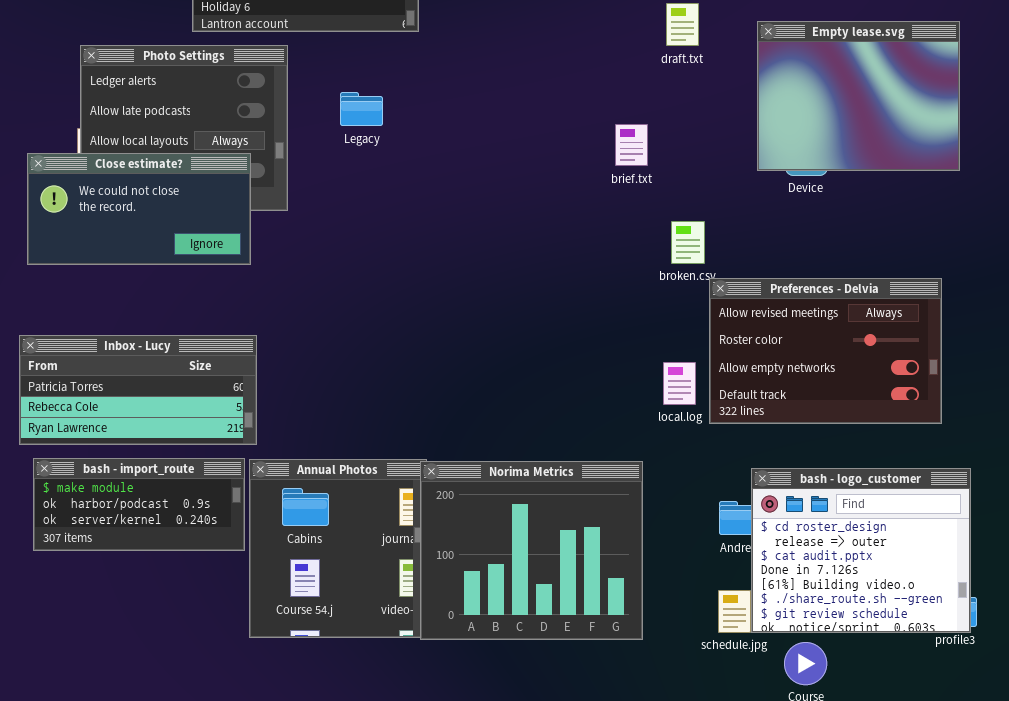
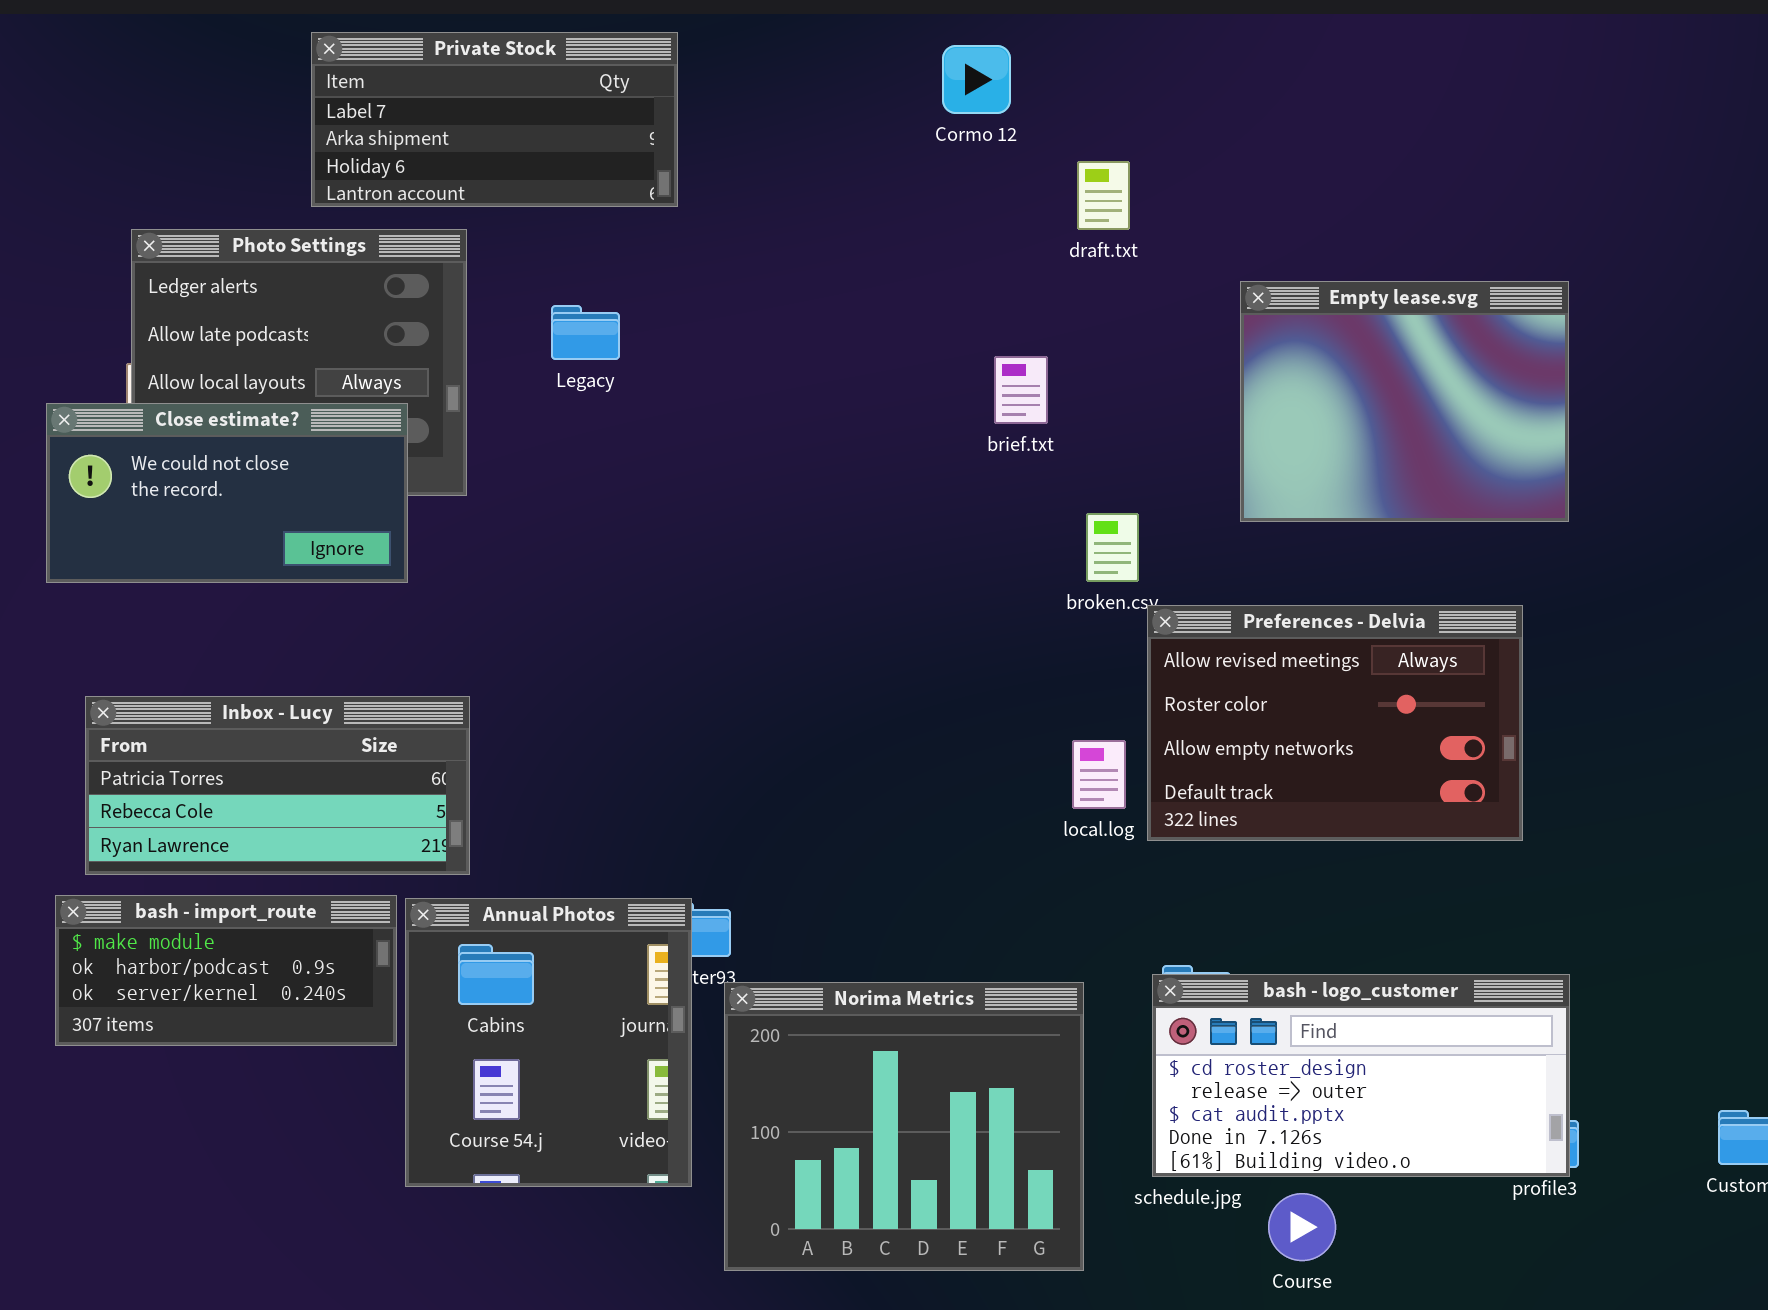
Empty lease.svg: [757,21,960,171] -> [1240,281,1569,522], moved
Inbox - Lucy: [19,335,257,445] -> [85,696,470,875], moved
Norima Metrics: [420,461,643,640] -> [724,982,1084,1271], moved
bash - logo_customer: [751,468,971,633] -> [1152,974,1570,1177], resized

